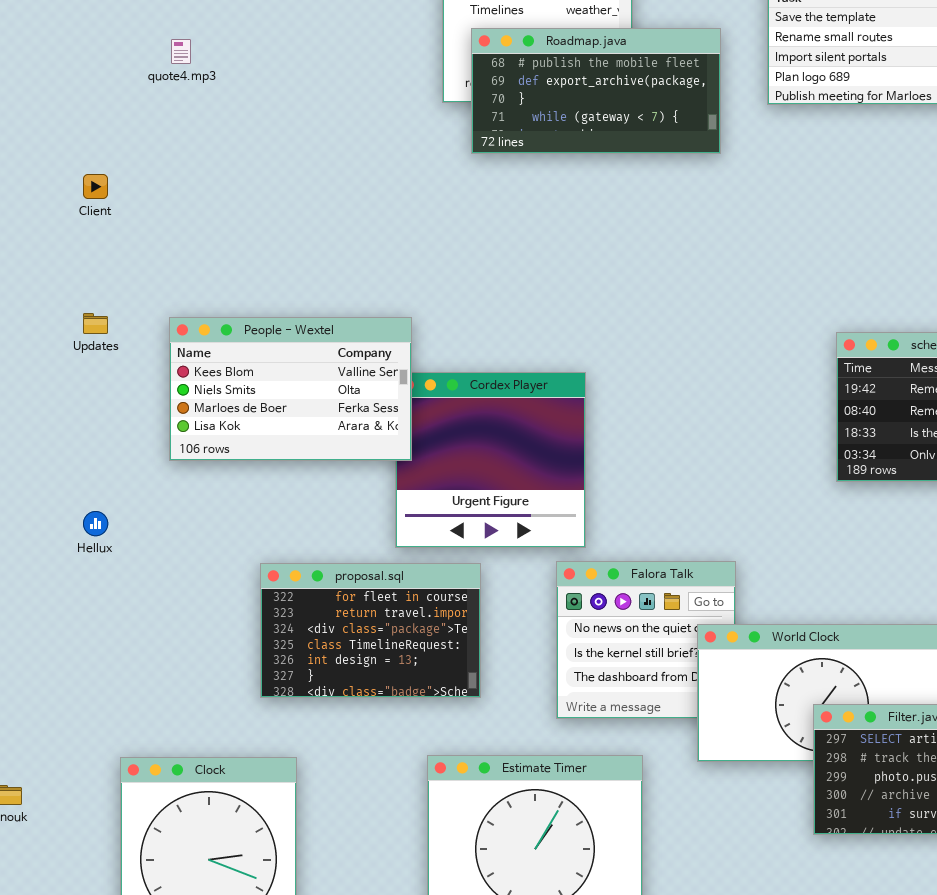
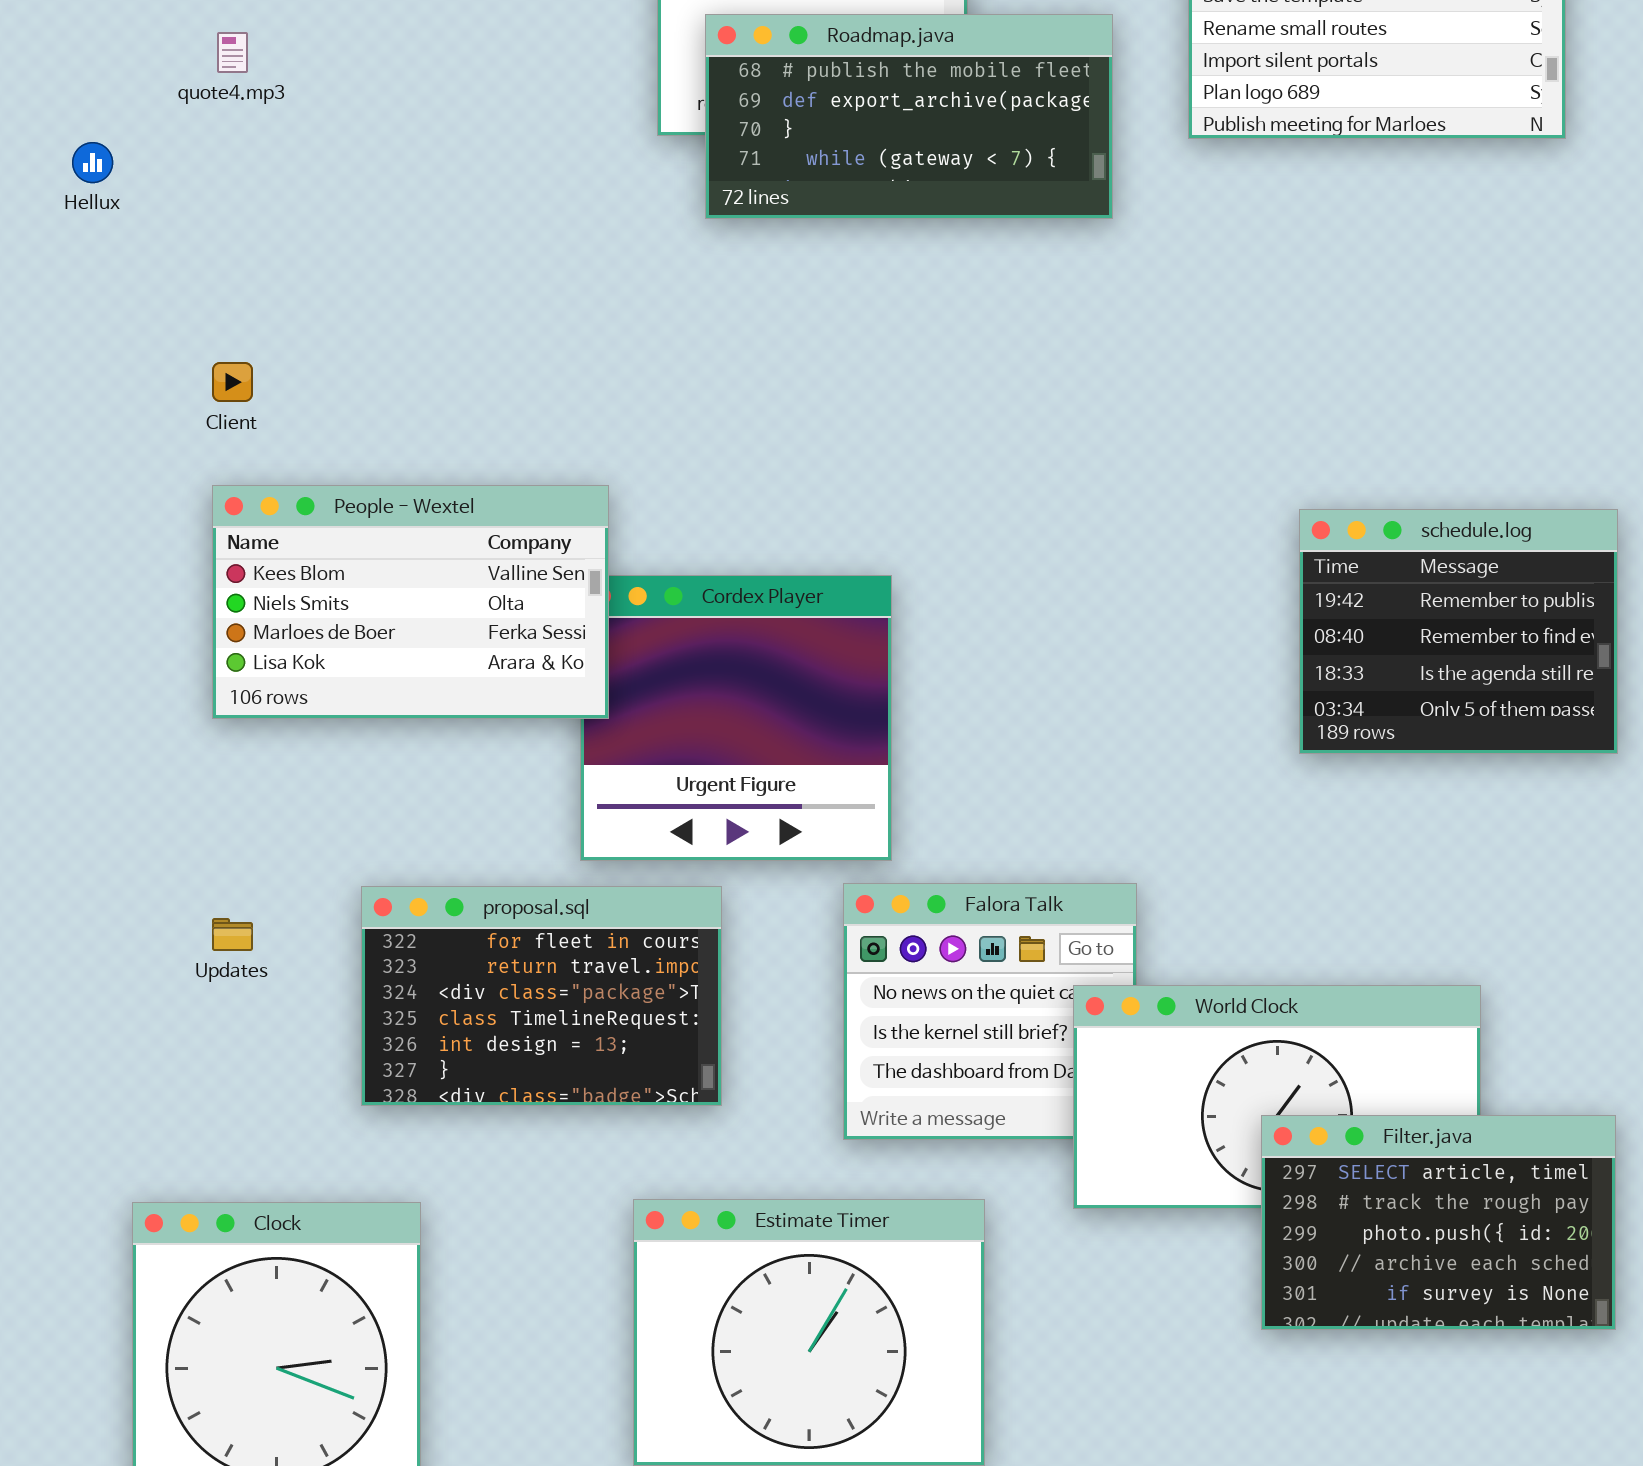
Client: [83,174,108,199] -> [212,362,253,402], moved
Updates: [83,313,108,334] -> [212,918,253,951], moved
Hellux: [83,511,108,536] -> [72,142,113,183], moved

